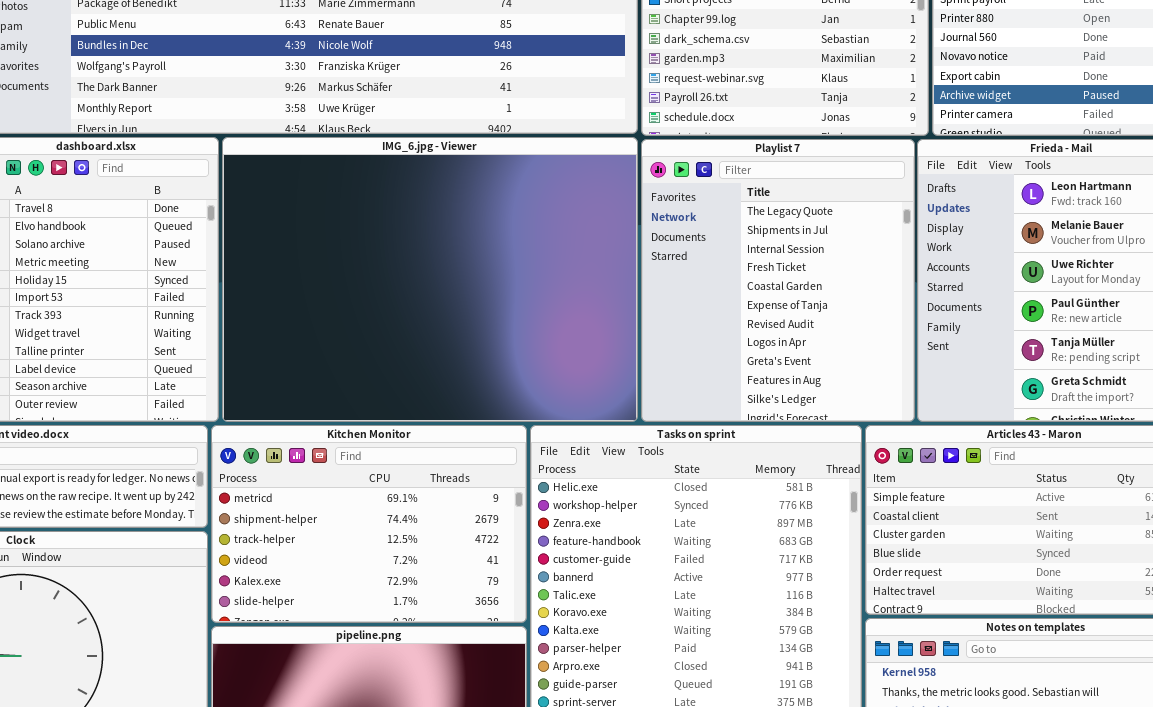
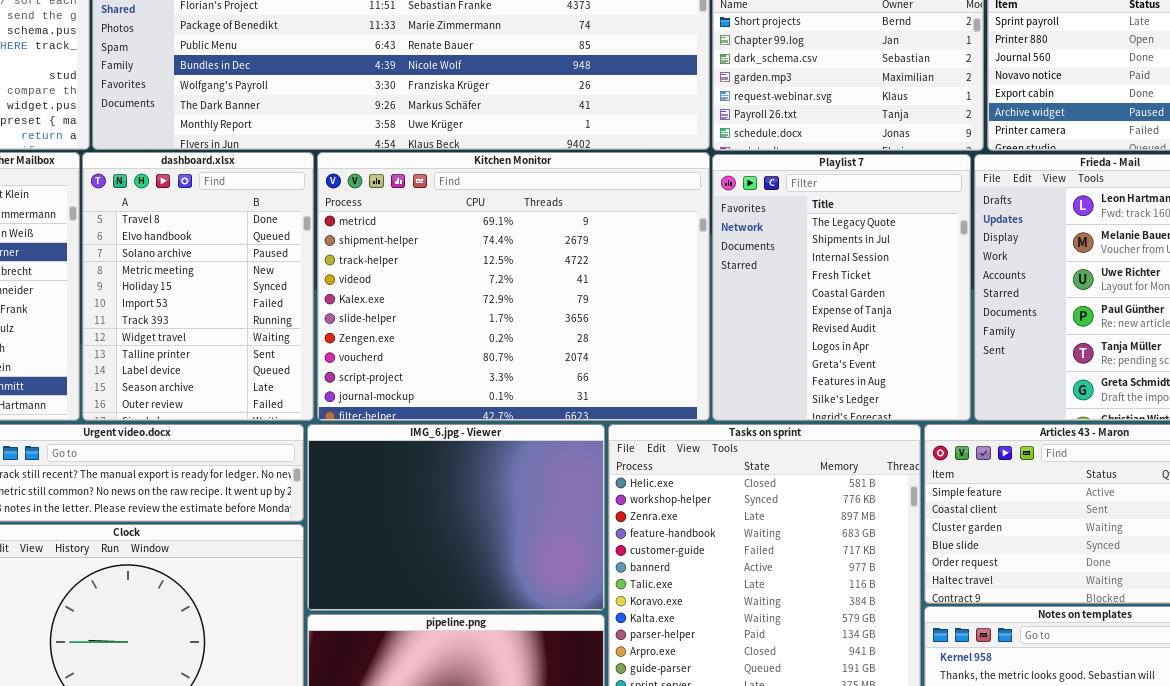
IMG_6.jpg - Viewer: [222,137,638,422] -> [307,424,605,611], moved, resized
Kitchen Monitor: [211,425,527,623] -> [317,152,710,421], moved, resized

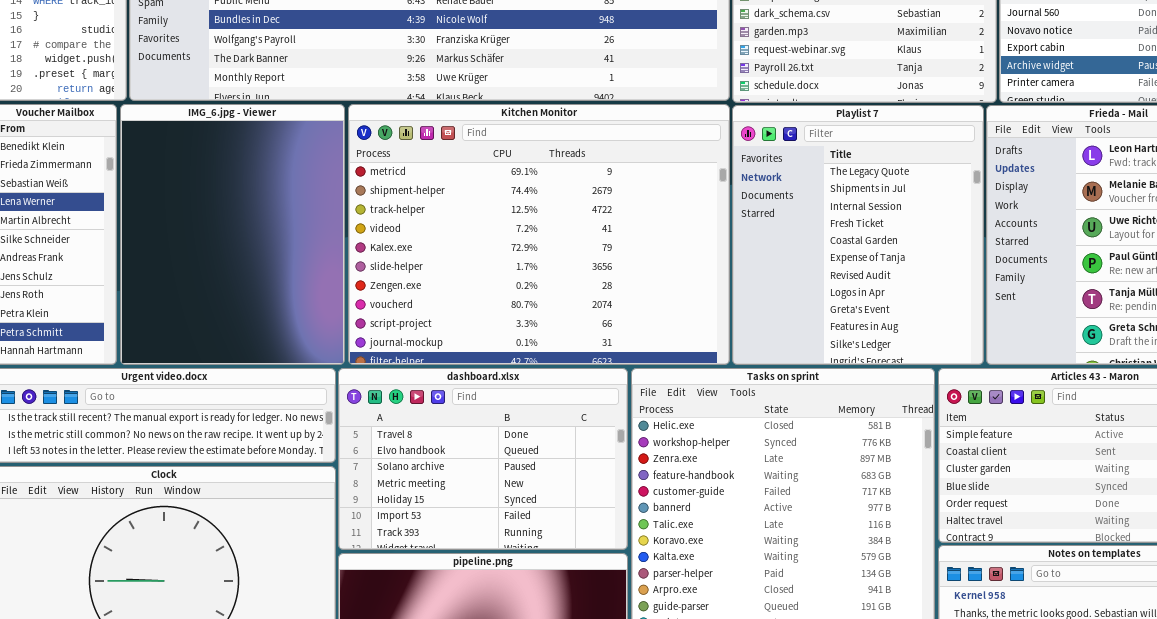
dashboard.xlsx: [82,152,314,421] -> [338,368,628,550], moved, resized
IMG_6.jpg - Viewer: [307,424,605,611] -> [120,104,345,365], moved, resized

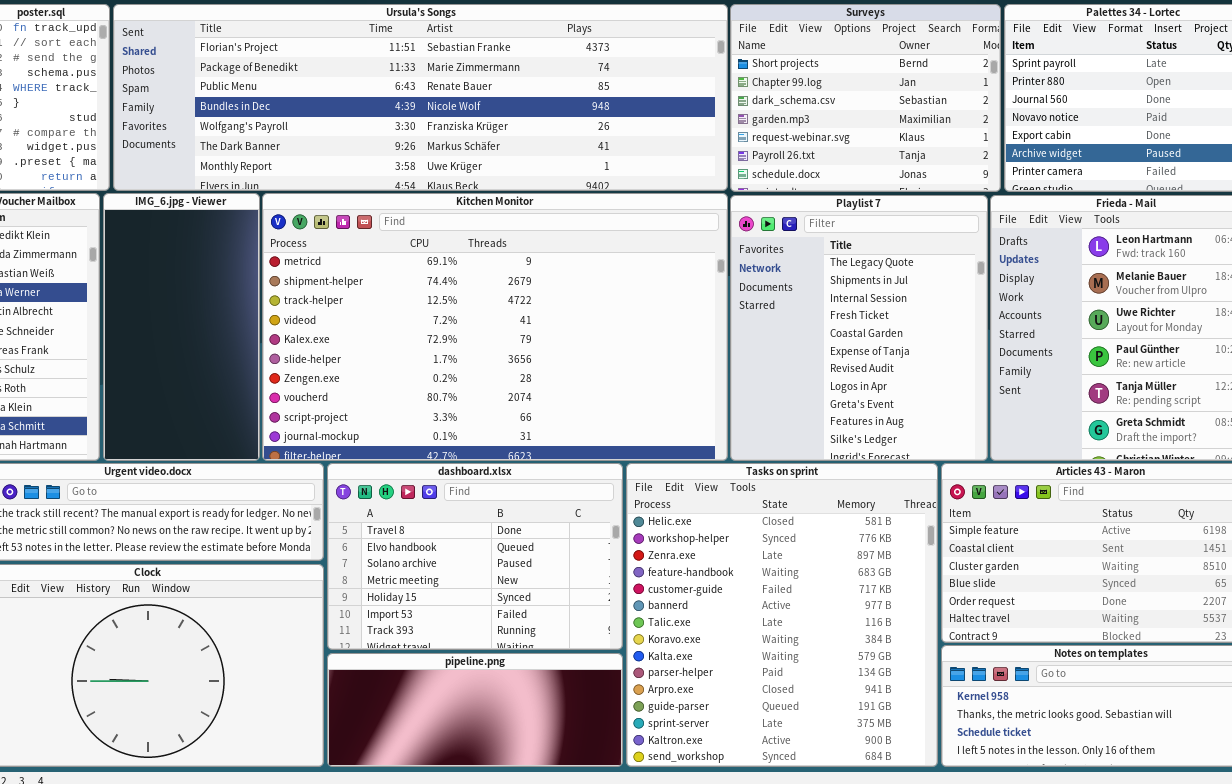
IMG_6.jpg - Viewer: [120,104,345,365] -> [103,193,260,461], resized
Kitchen Monitor: [348,104,730,365] -> [262,193,728,461], resized

